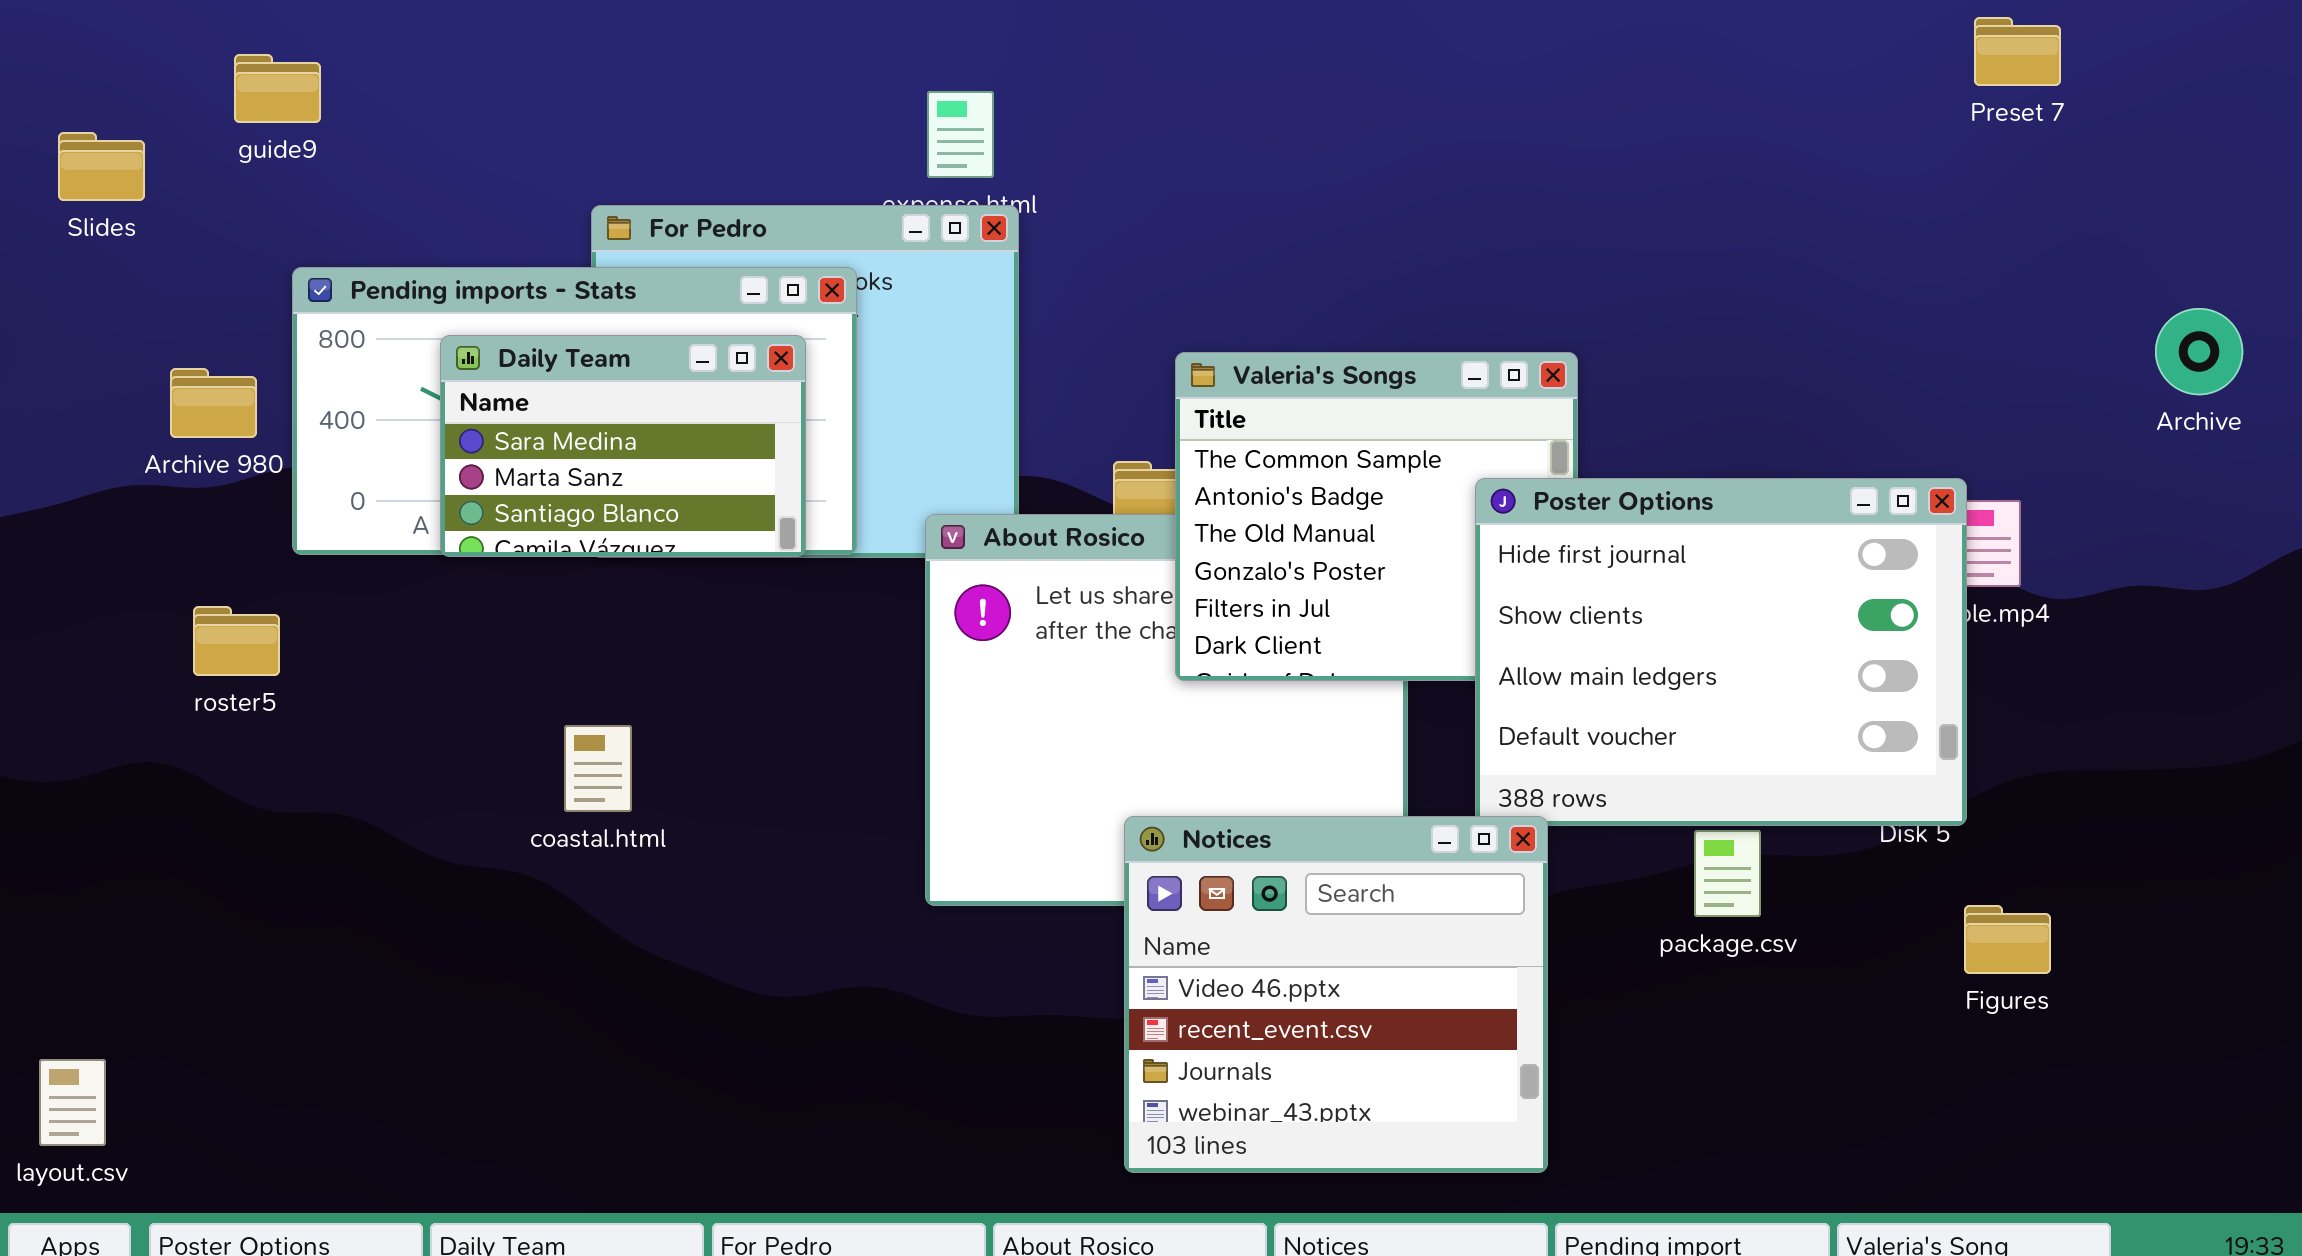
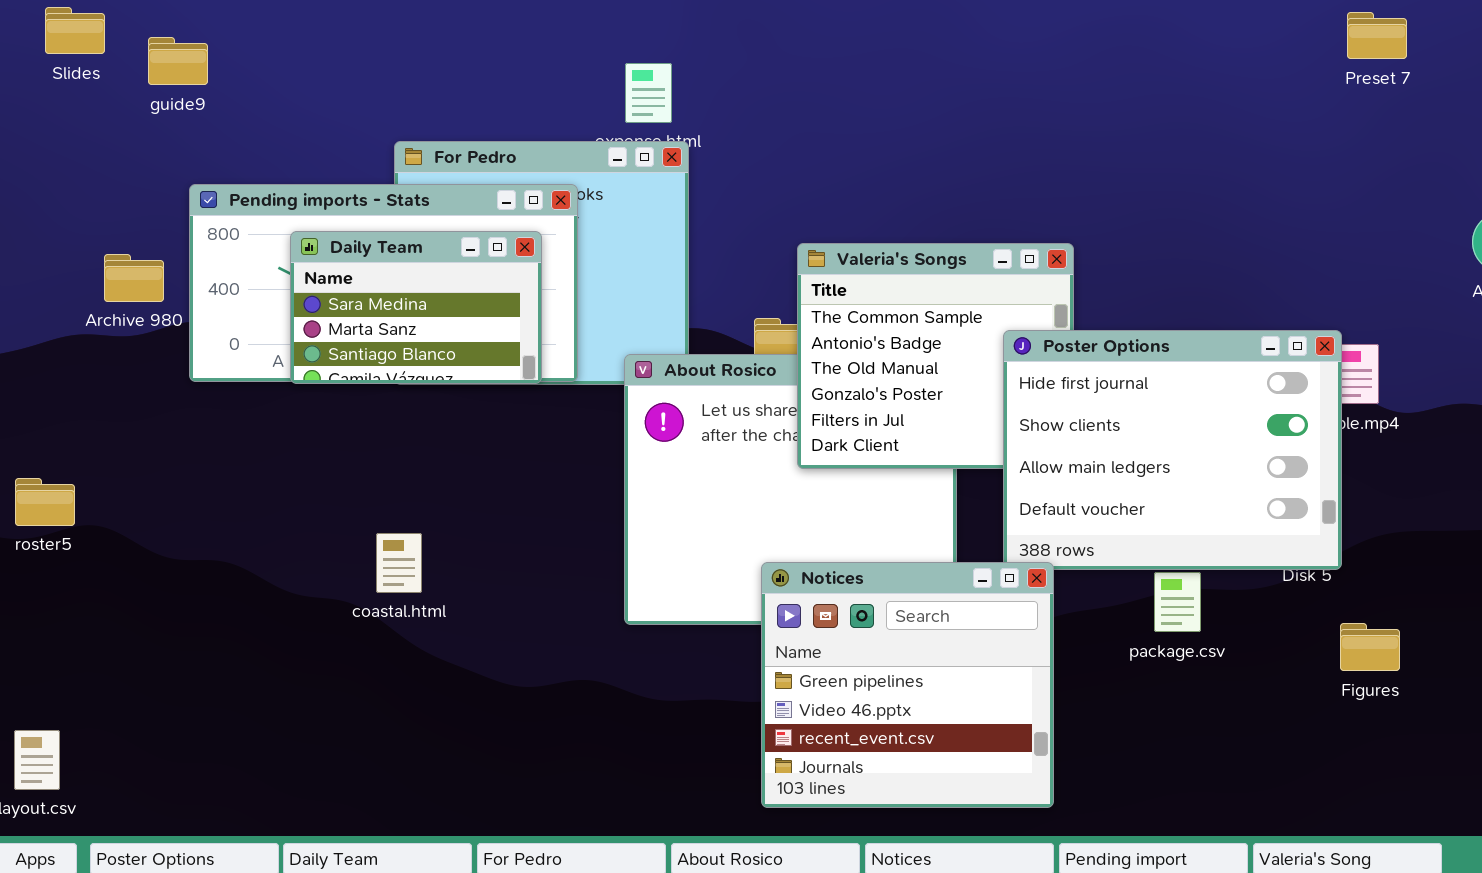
Slides: [58,132,145,201] -> [45,7,105,54], moved
roster5: [193,606,280,676] -> [15,478,75,526], moved
coastal.html: [564,725,632,812] -> [376,533,422,593], moved
Notices: [1124,816,1548,1173] -> [761,562,1054,808], scrolled up 1 row

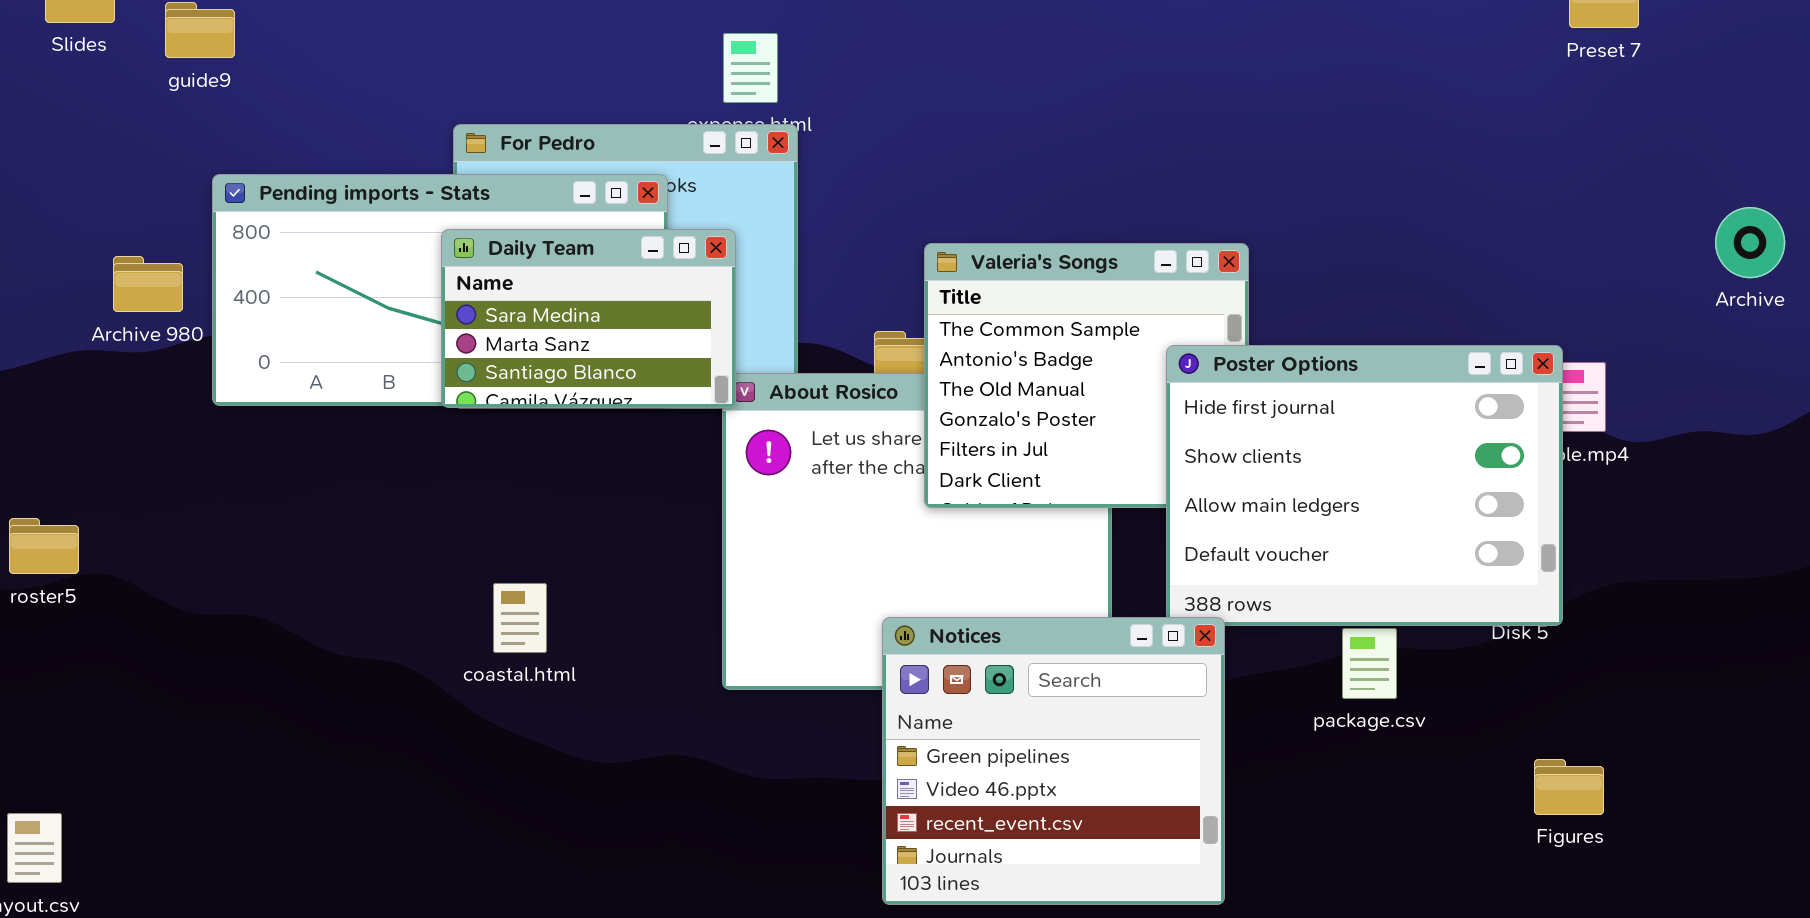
Daily Team: [290,231,542,384] -> [441,229,736,408], moved
coastal.html: [376,533,422,593] -> [493,583,547,653], moved
Figures: [1340,623,1400,671] -> [1534,759,1604,815], moved

